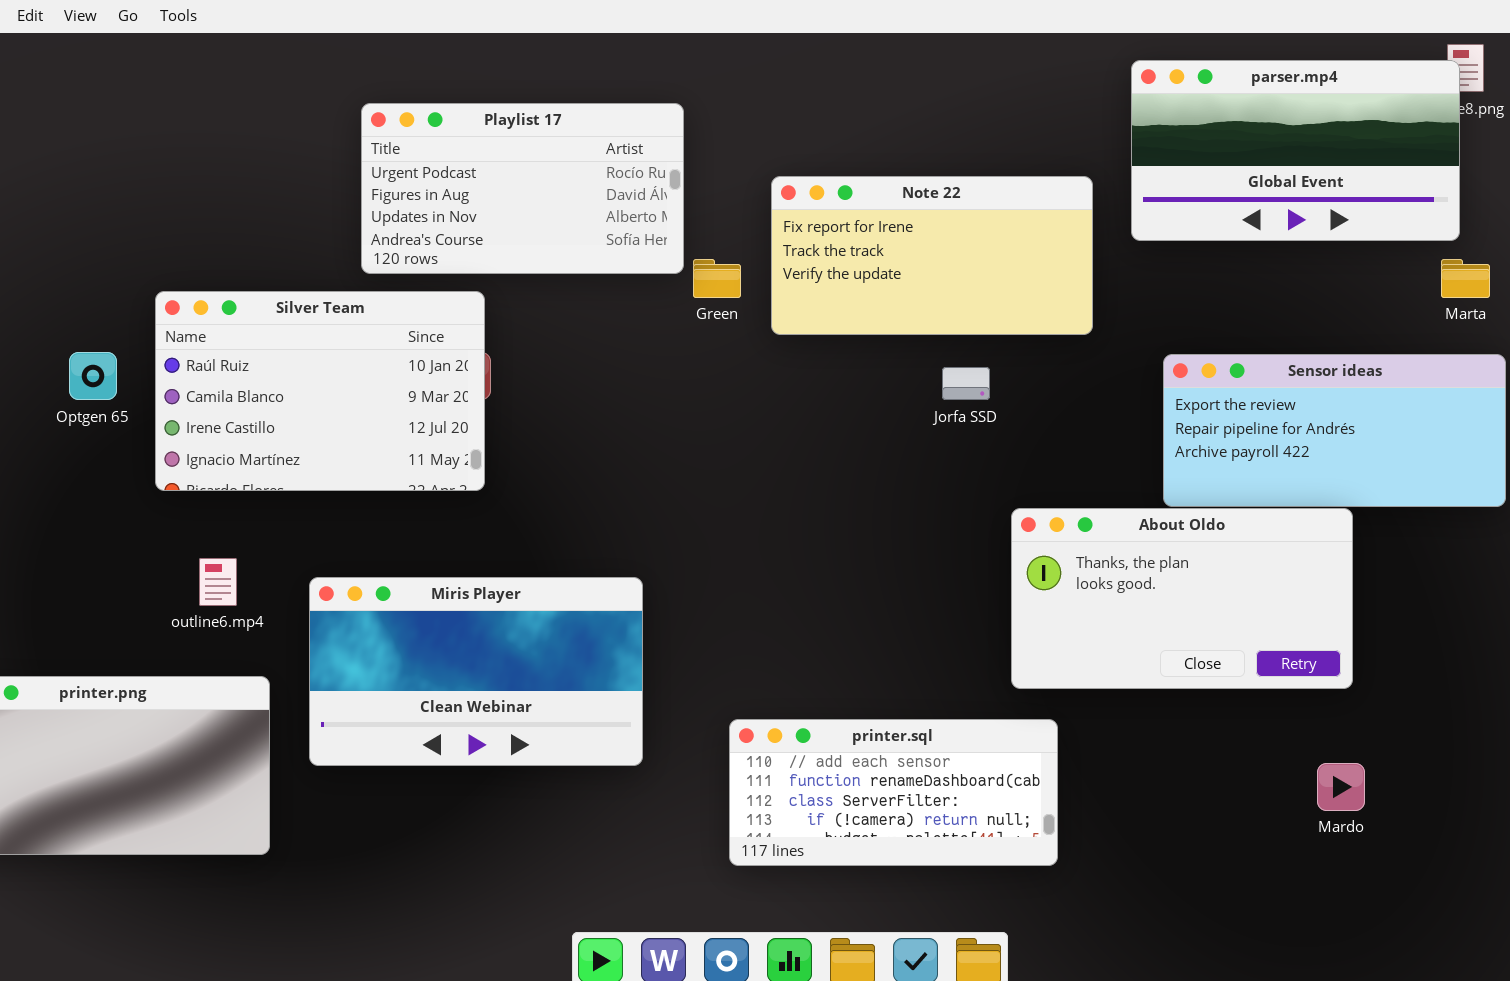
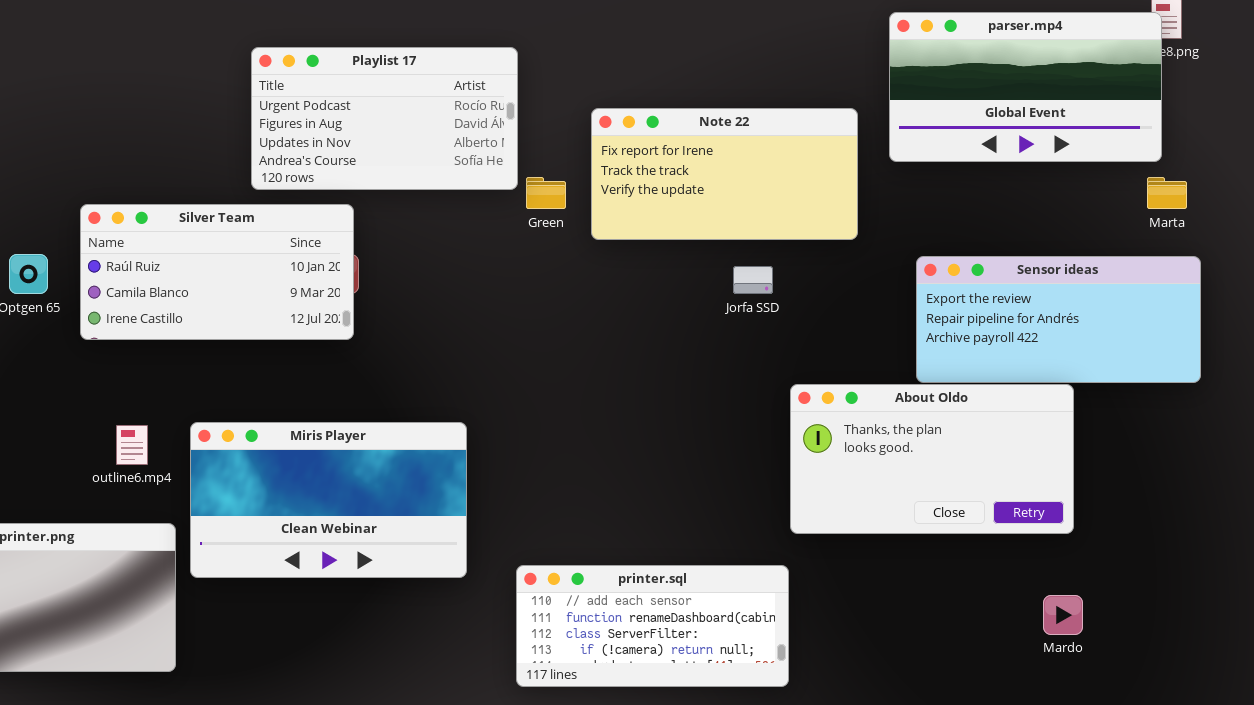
Silver Team: [155,291,485,491] -> [80,204,354,340], resized
Miris Player: [309,577,643,766] -> [190,422,467,578], moved
printer.sql: [729,719,1058,866] -> [516,565,789,687], moved

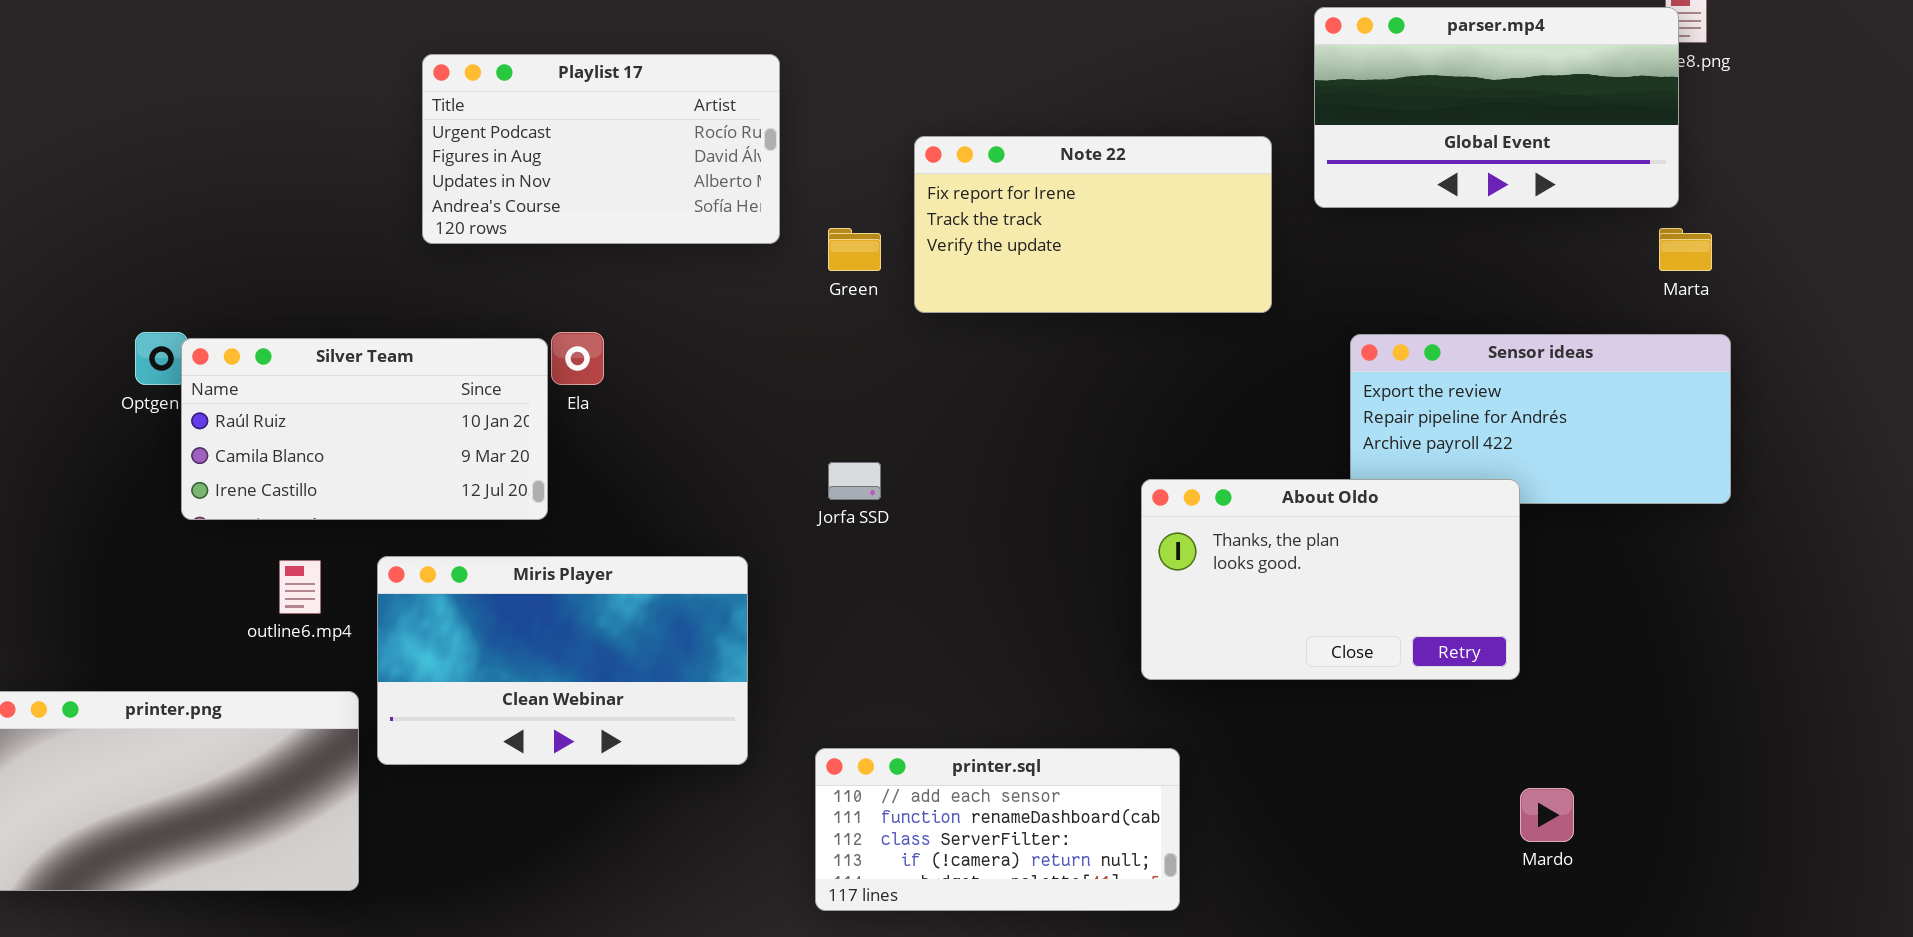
Playlist 17: [251,47,518,190] -> [422,54,780,244], moved
Silver Team: [80,204,354,340] -> [181,338,548,520], moved
Jorfa SSD: [733,266,773,294] -> [828,462,881,500], moved
About Oldo: [790,384,1074,534] -> [1141,479,1520,680], moved

